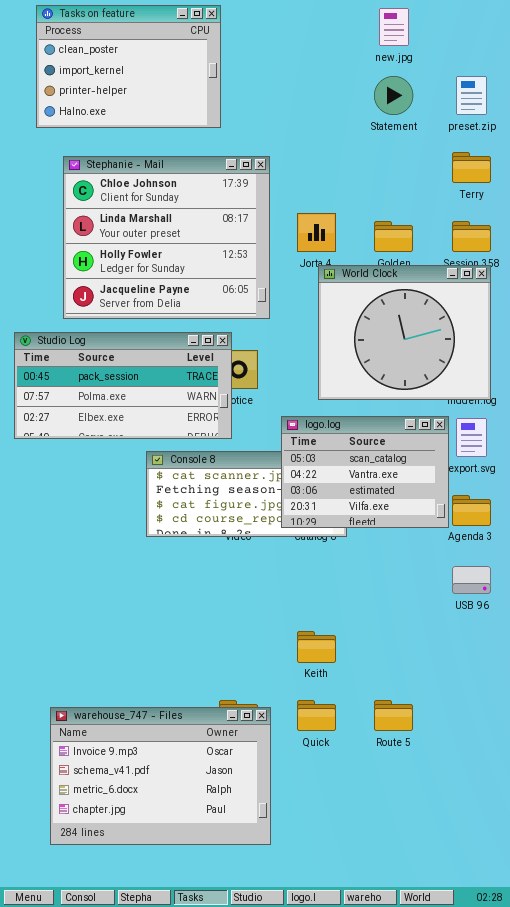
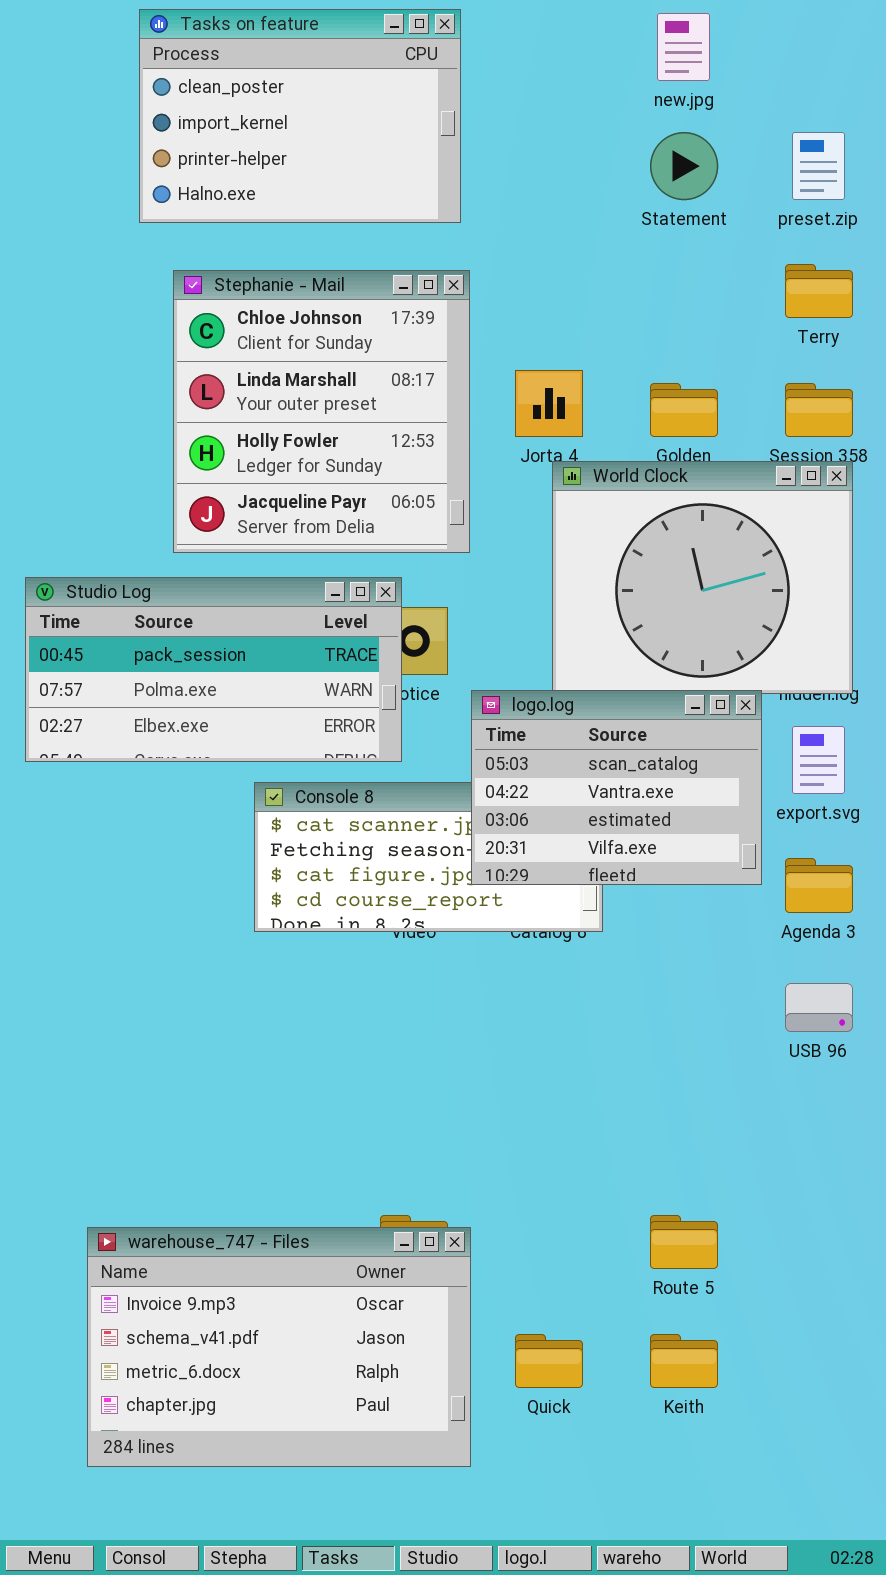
Tasks on feature: [36,5,221,128] -> [139,9,461,223], moved
Stephanie - Mail: [63,156,270,319] -> [173,270,470,553], resized
logo.log: [281,416,449,528] -> [471,690,762,885], moved
Keith: [297,631,336,663] -> [650,1334,718,1388], moved
Quick: [297,700,336,731] -> [515,1334,583,1388], moved

